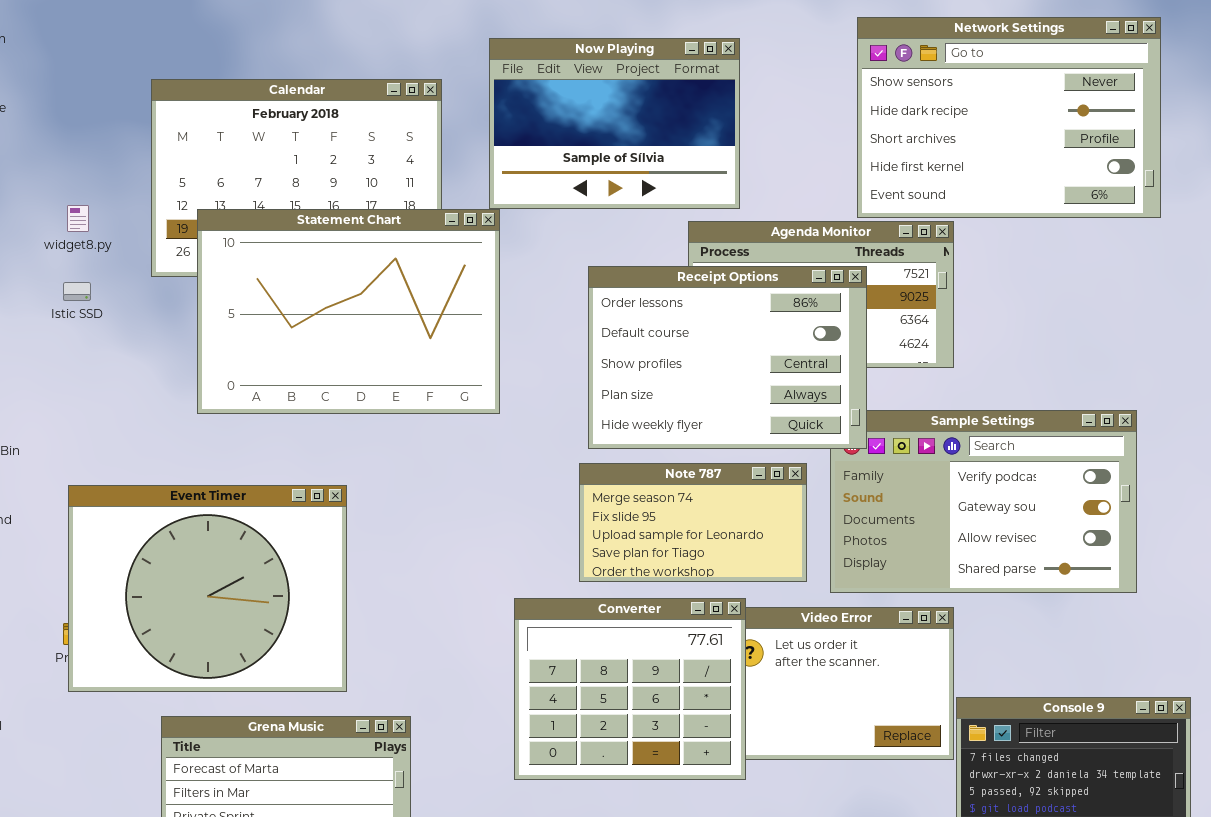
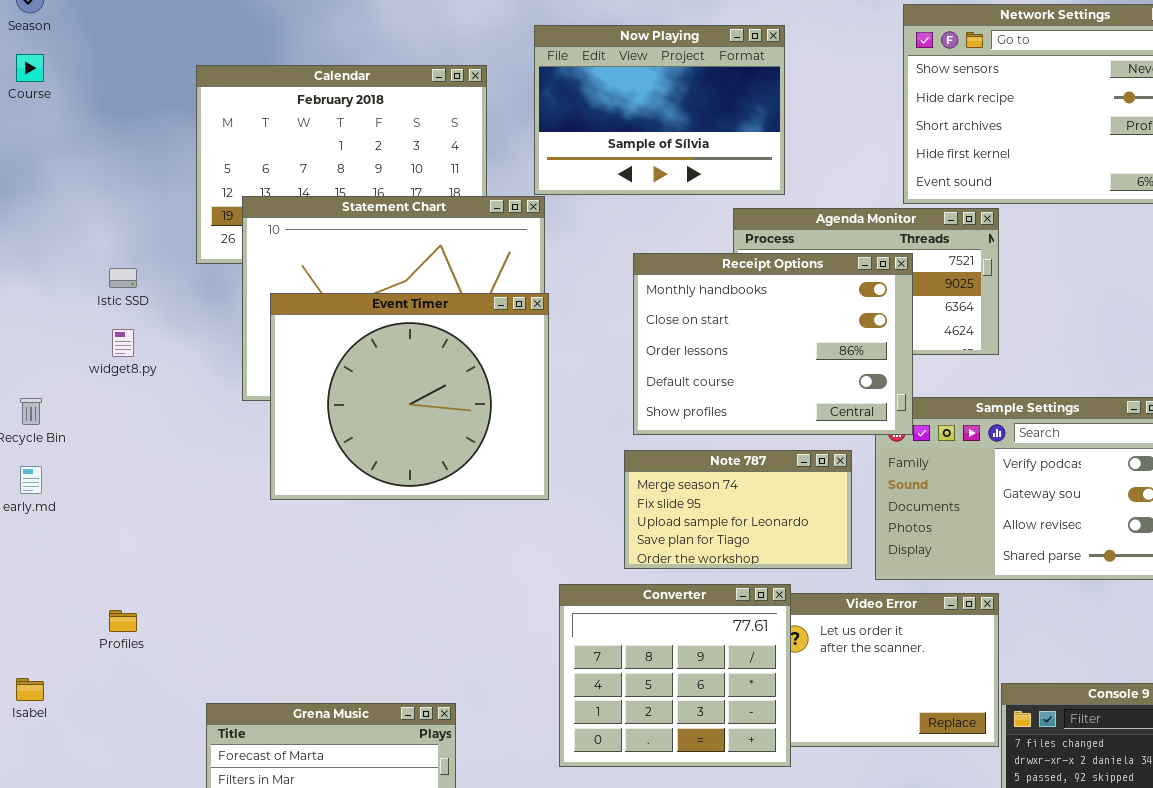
widget8.py: [67,205,89,232] -> [112,329,134,357], moved
Receipt Options: [588,266,867,449] -> [633,253,913,435], scrolled up 2 rows
Event Timer: [68,485,347,692] -> [270,293,549,500], moved

